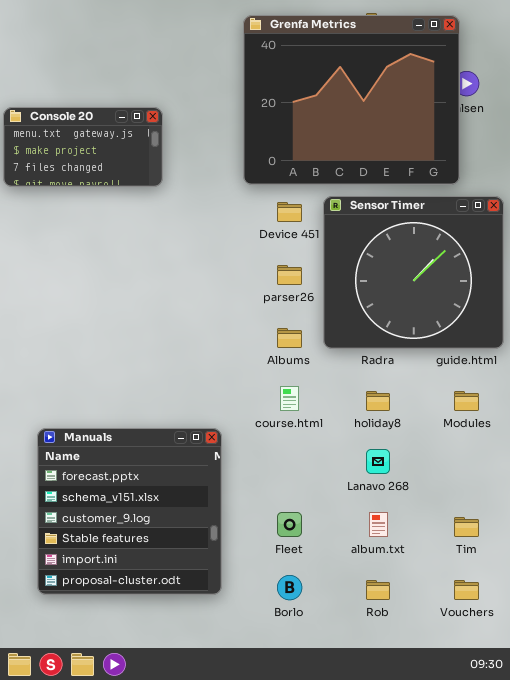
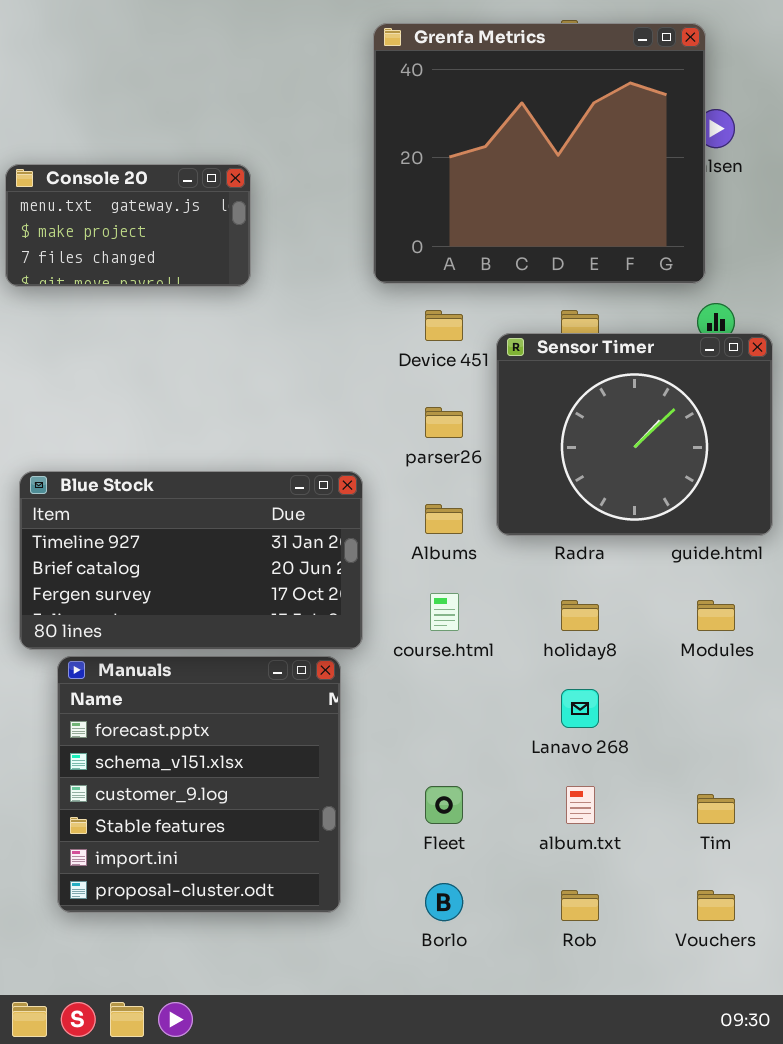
Sensor Timer: [323,196,504,349] -> [496,333,773,536], resized
Blue Stock: none -> [19,471,363,650], opened

